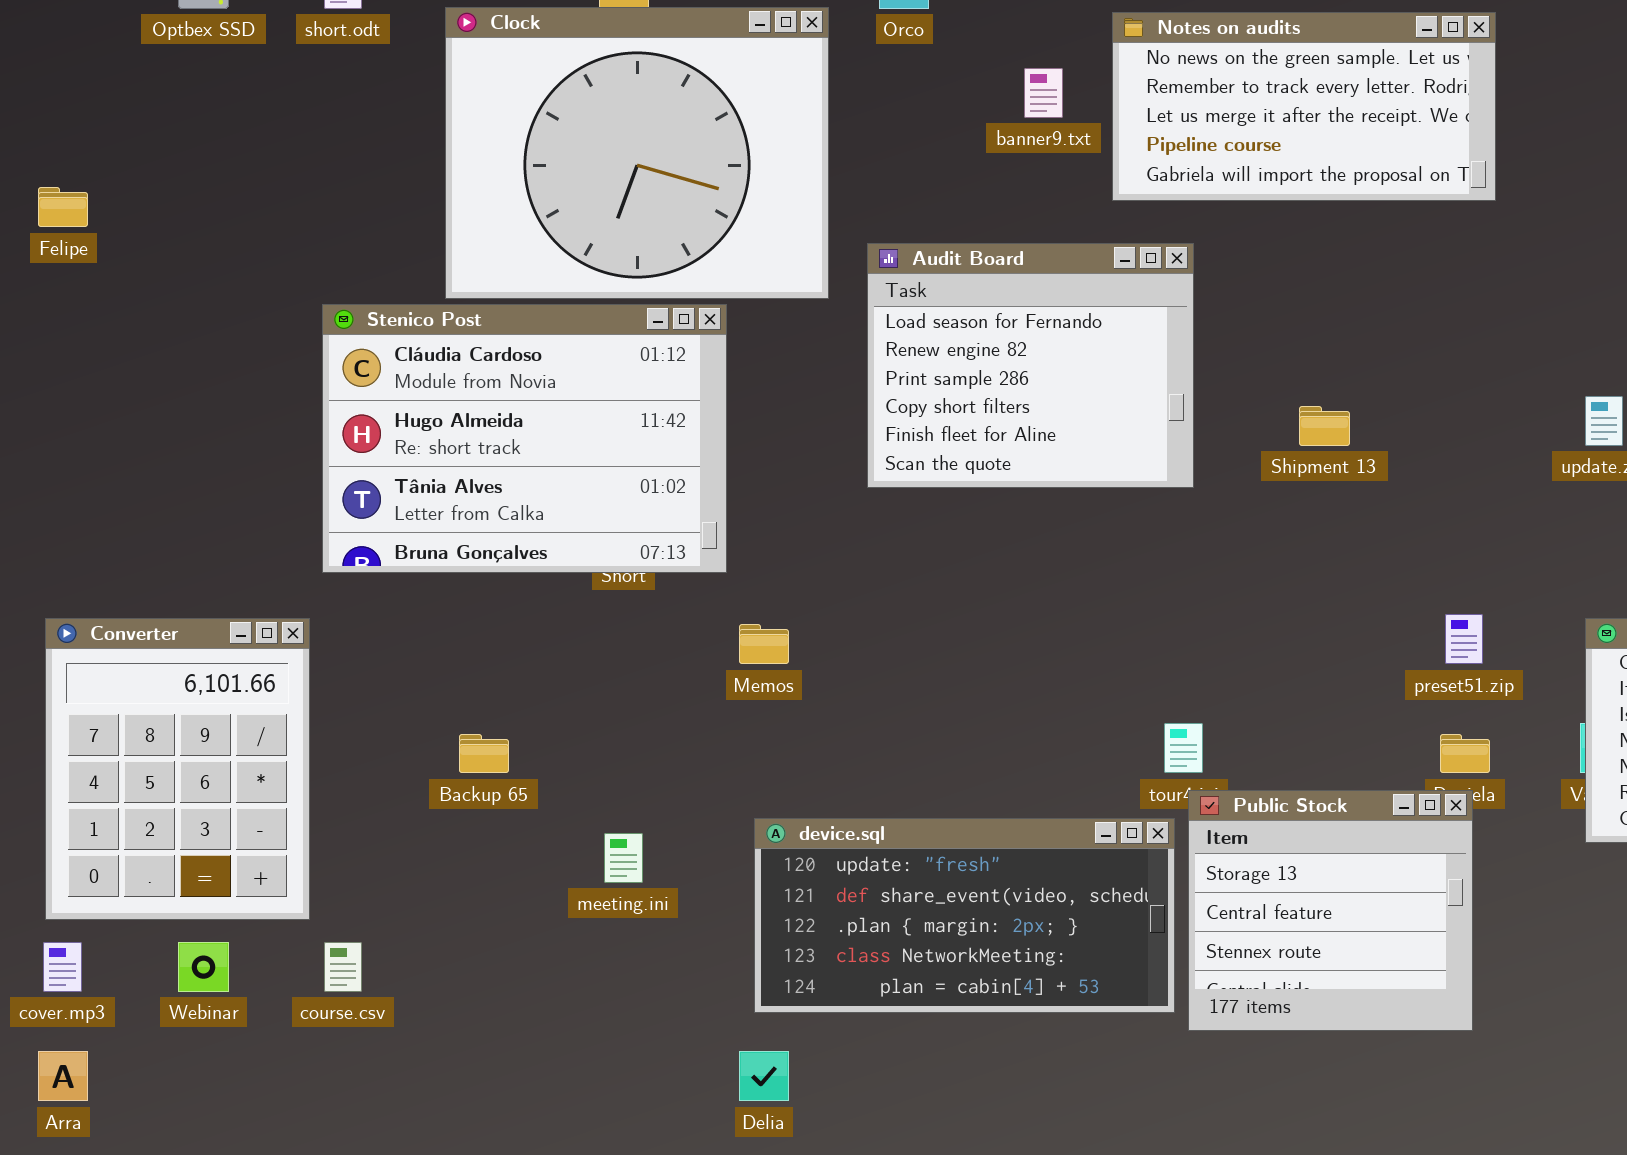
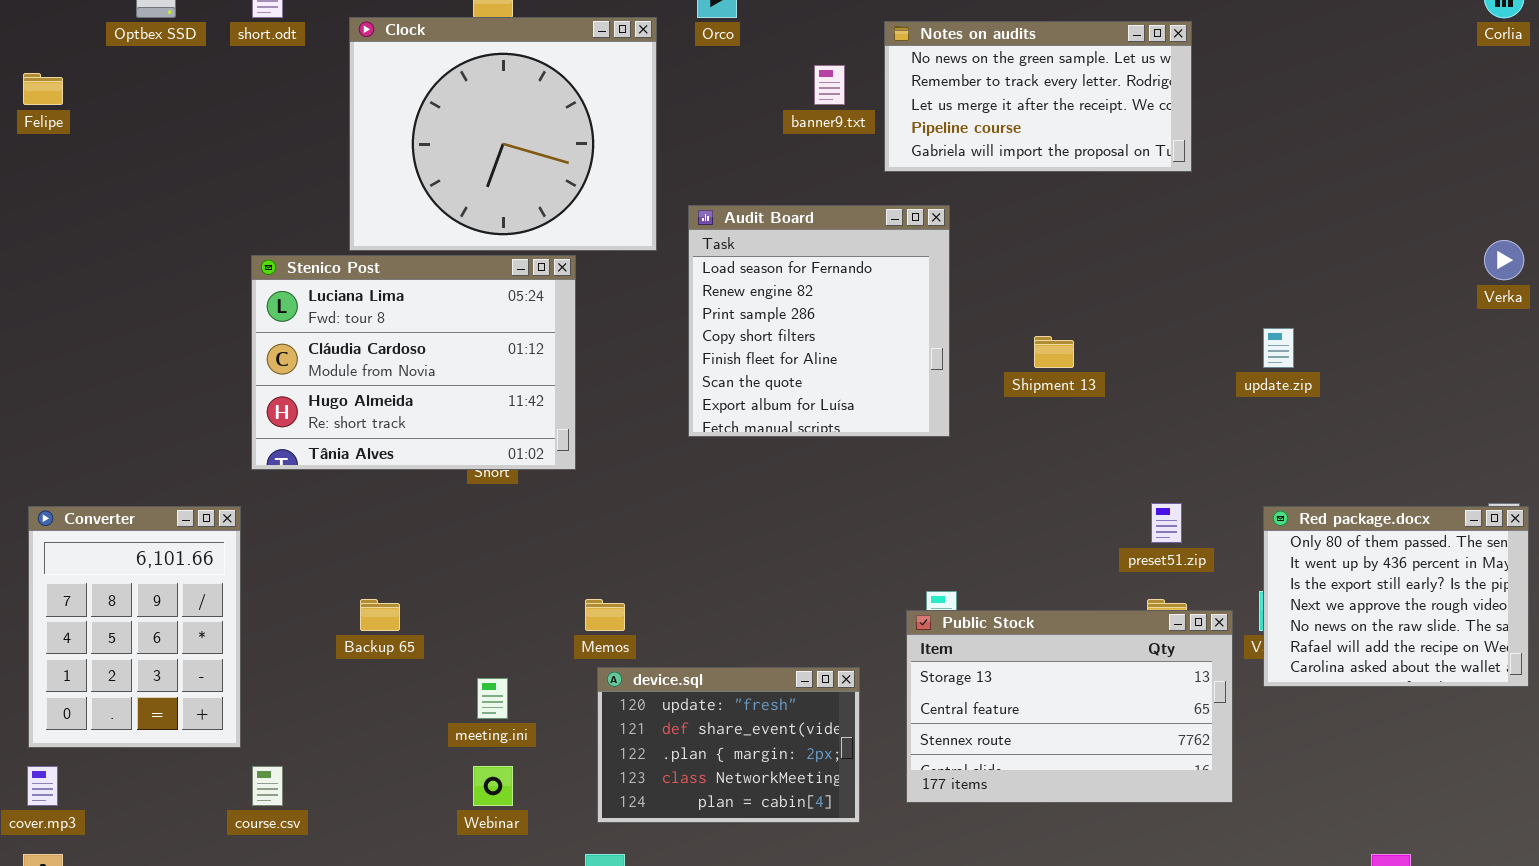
Felipe: [38,187,88,227] -> [23,73,63,105], moved
Audit Board: [867,243,1194,488] -> [688,205,950,437], resized
Stenico Post: [322,304,727,573] -> [251,255,576,470], scrolled up 1 row
Memos: [739,624,789,664] -> [585,599,625,631], moved
Public Stock: [1188,790,1473,1031] -> [906,610,1233,803], moved, resized
device.sql: [754,818,1175,1013] -> [597,667,860,823], resized
Webinar: [178,942,229,992] -> [473,766,513,806], moved

